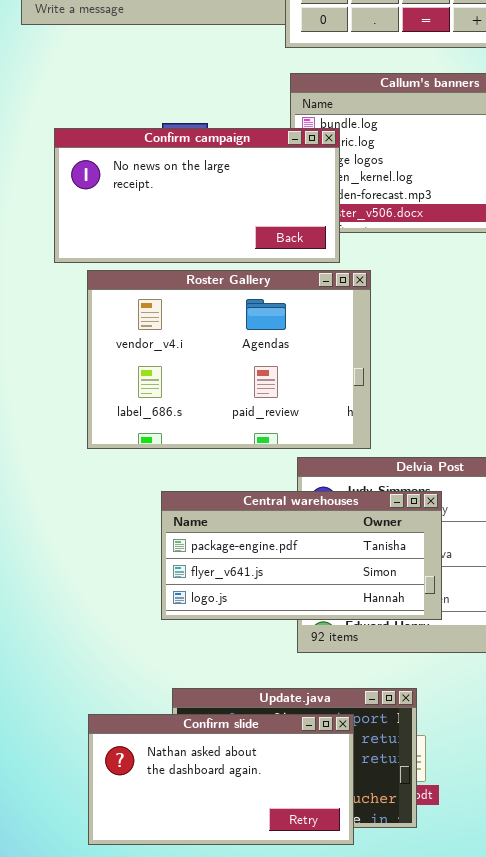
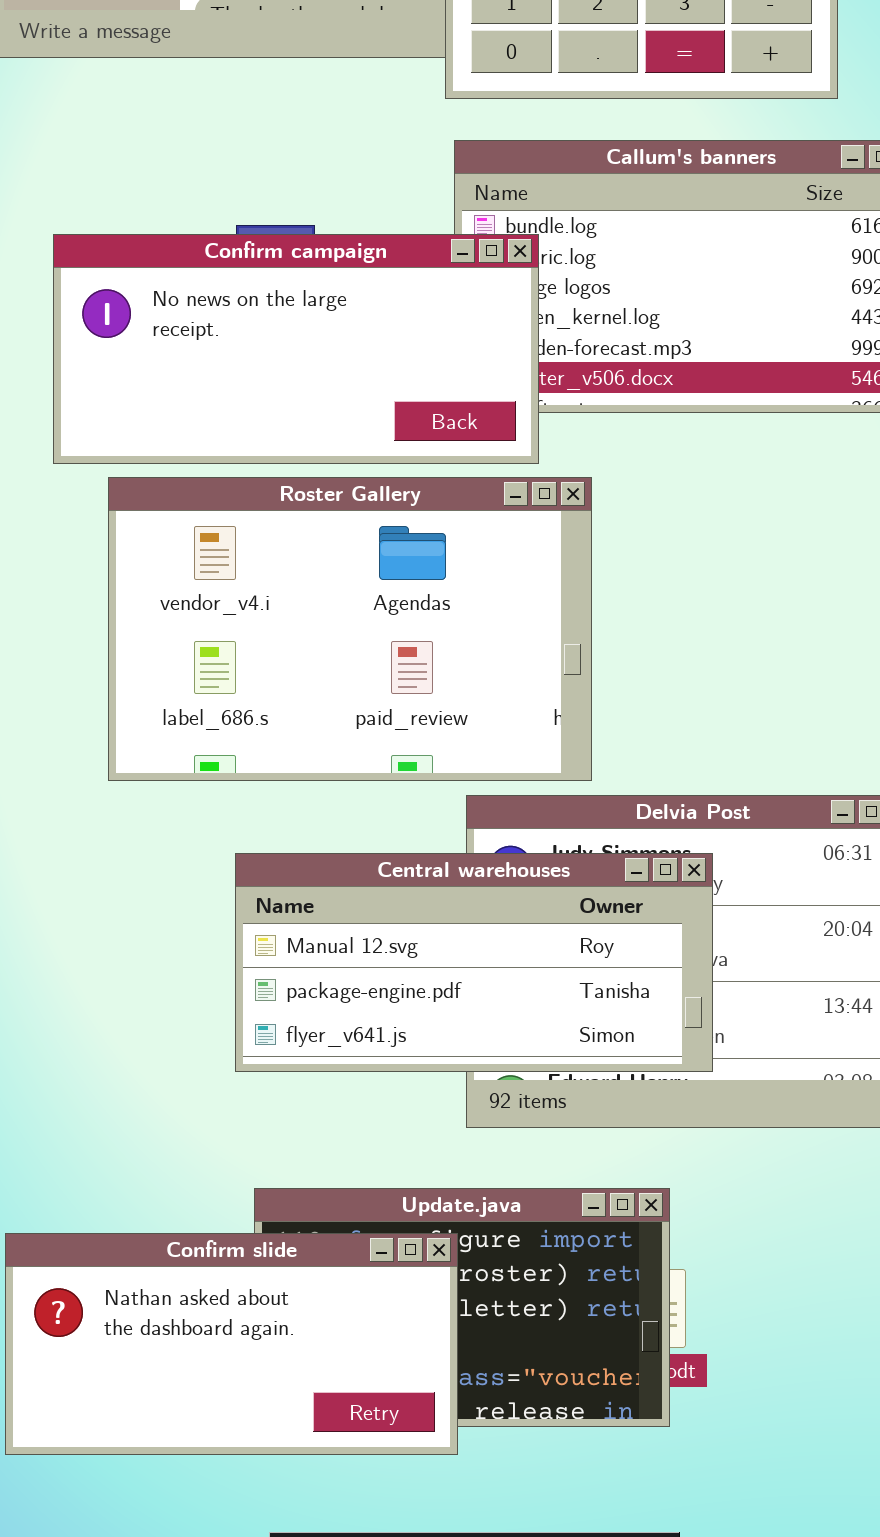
Central warehouses: [161,491,442,620] -> [235,853,713,1072], scrolled up 1 row
Confirm slide: [88,714,354,845] -> [5,1233,458,1455], moved

